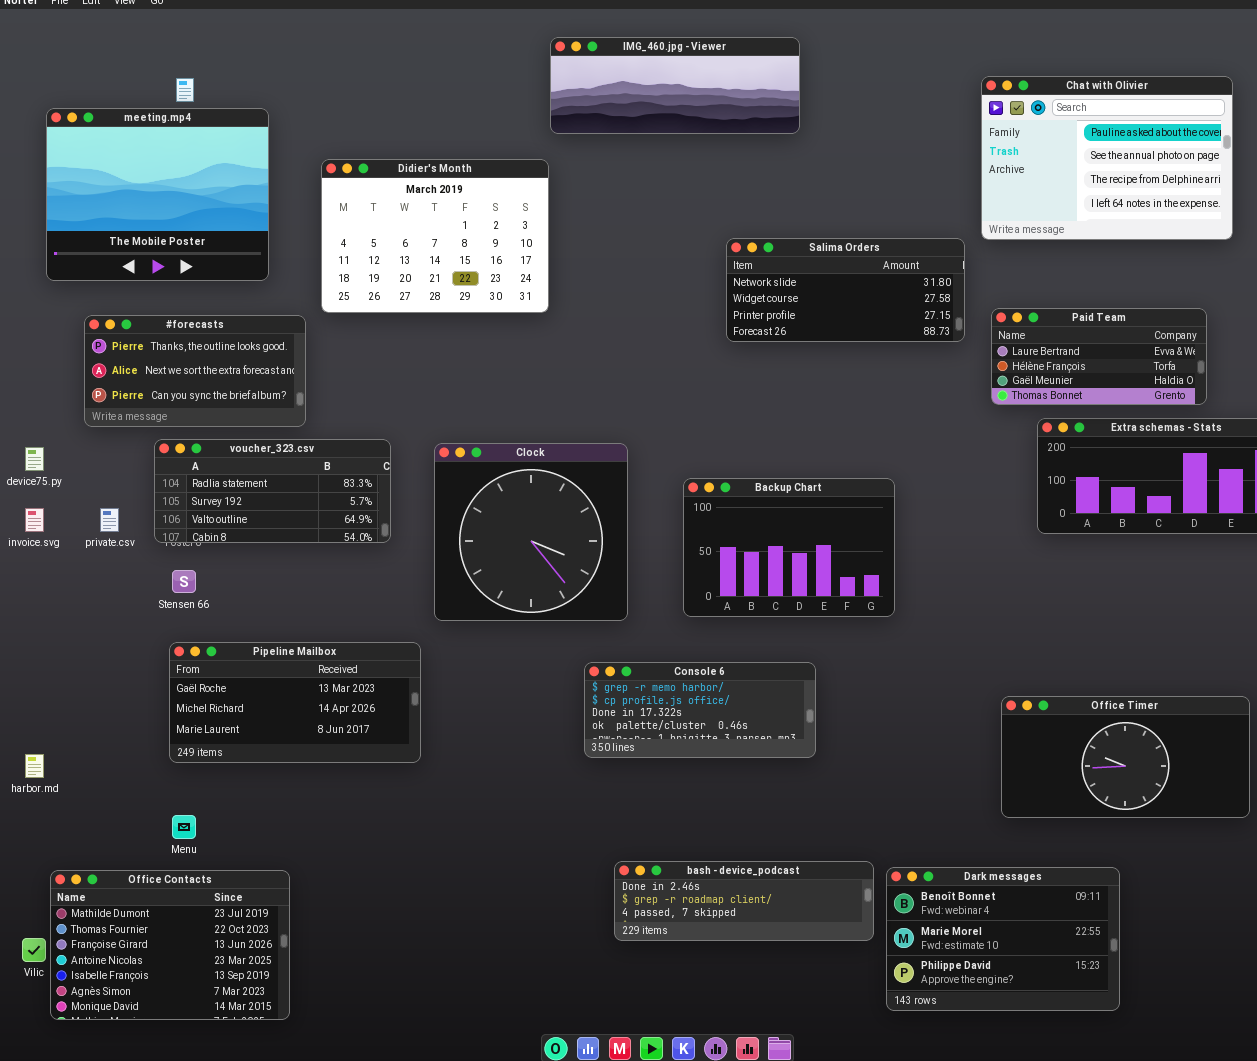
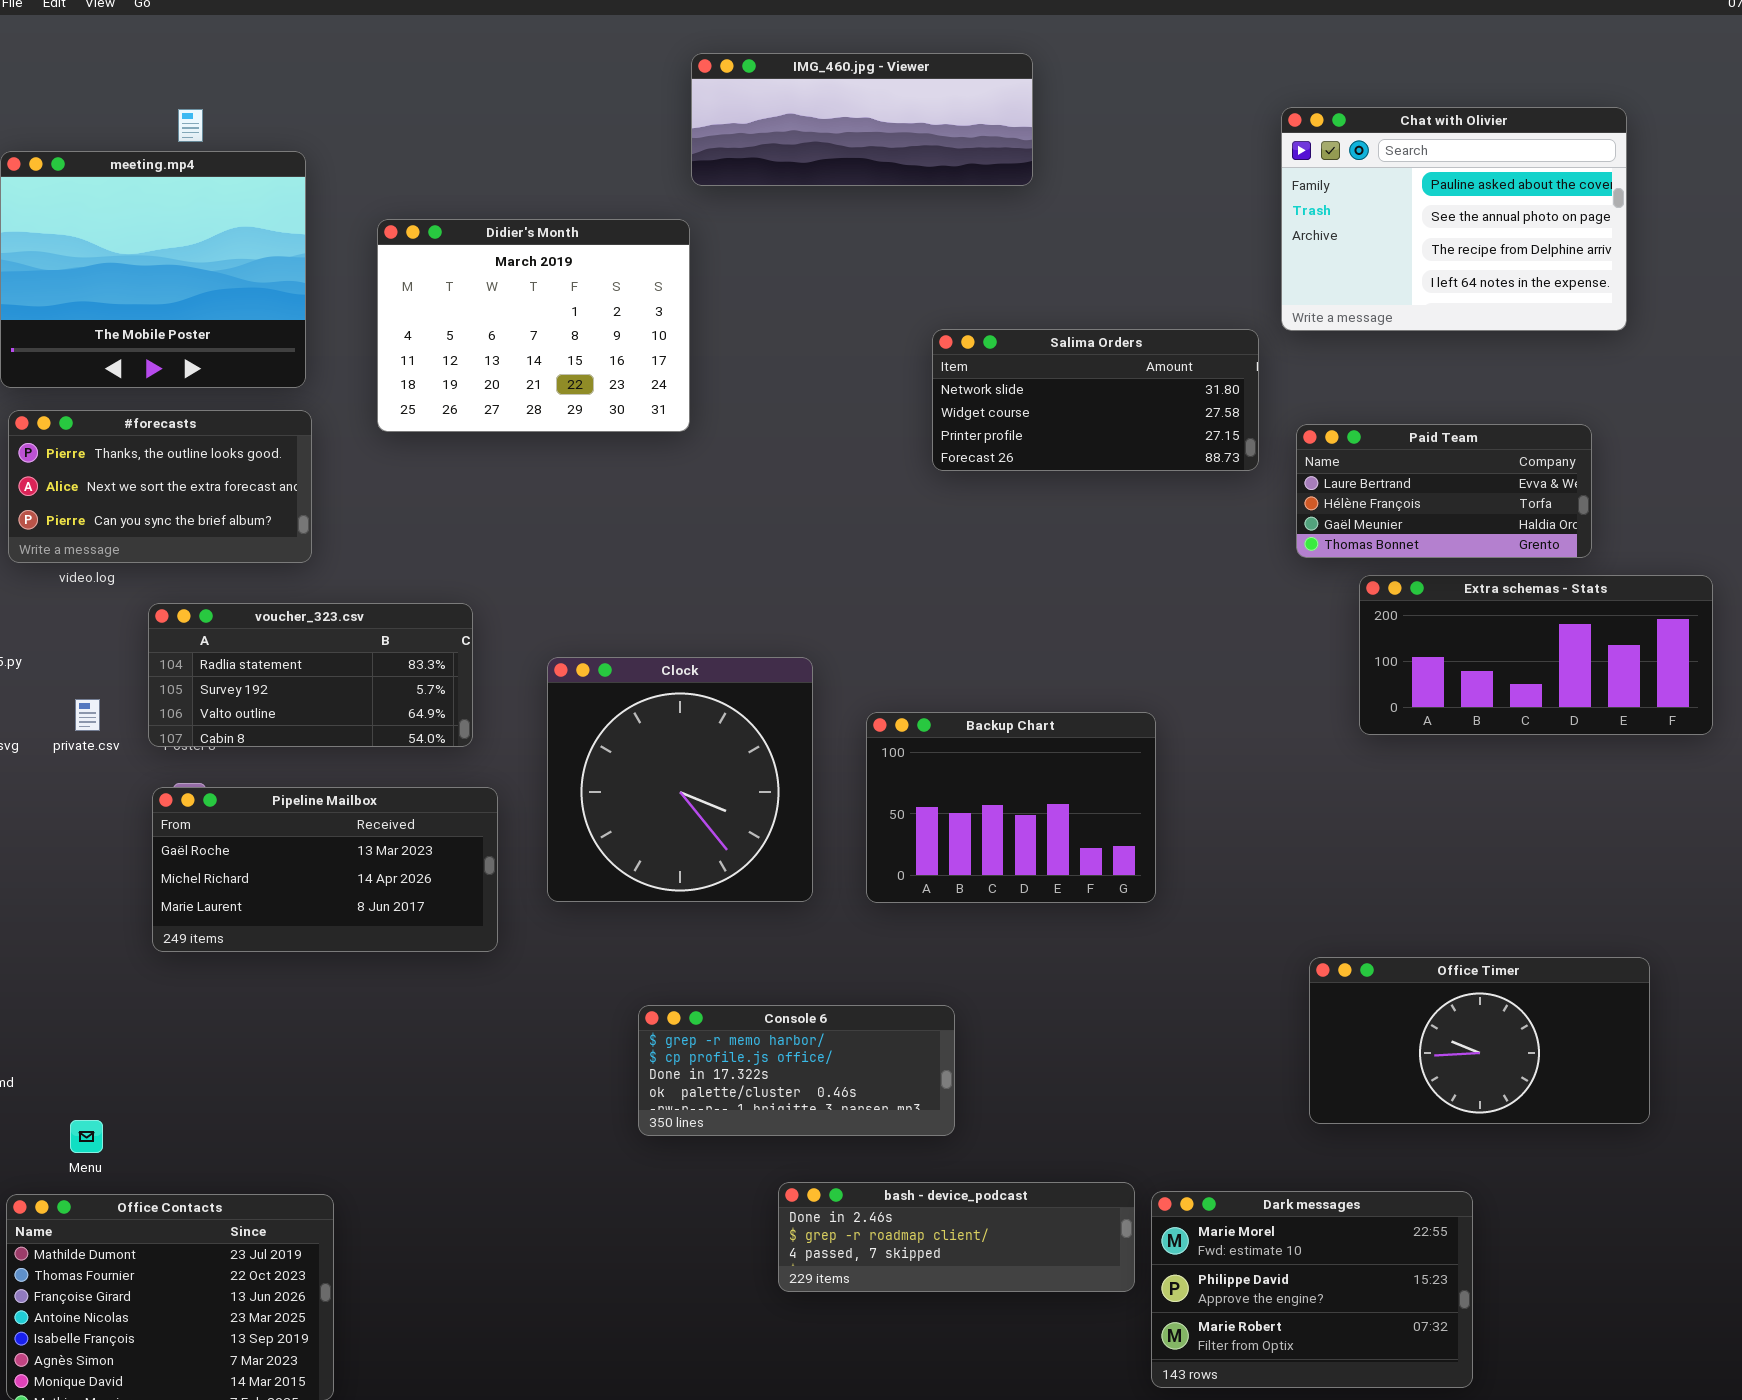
#forecasts: [84,315,306,427] -> [8,410,312,563], moved
Clock: [434,443,628,621] -> [547,657,813,902], moved
Backup Chart: [683,478,895,617] -> [866,712,1156,903], moved
Pipeline Mailbox: [169,642,421,763] -> [152,787,498,952], moved
Console 6: [584,662,816,758] -> [638,1005,955,1136], moved
Menu: [172,815,196,839] -> [70,1120,103,1153], moved
Dark messages: [886,867,1120,1011] -> [1151,1191,1473,1388], scrolled down 1 row

